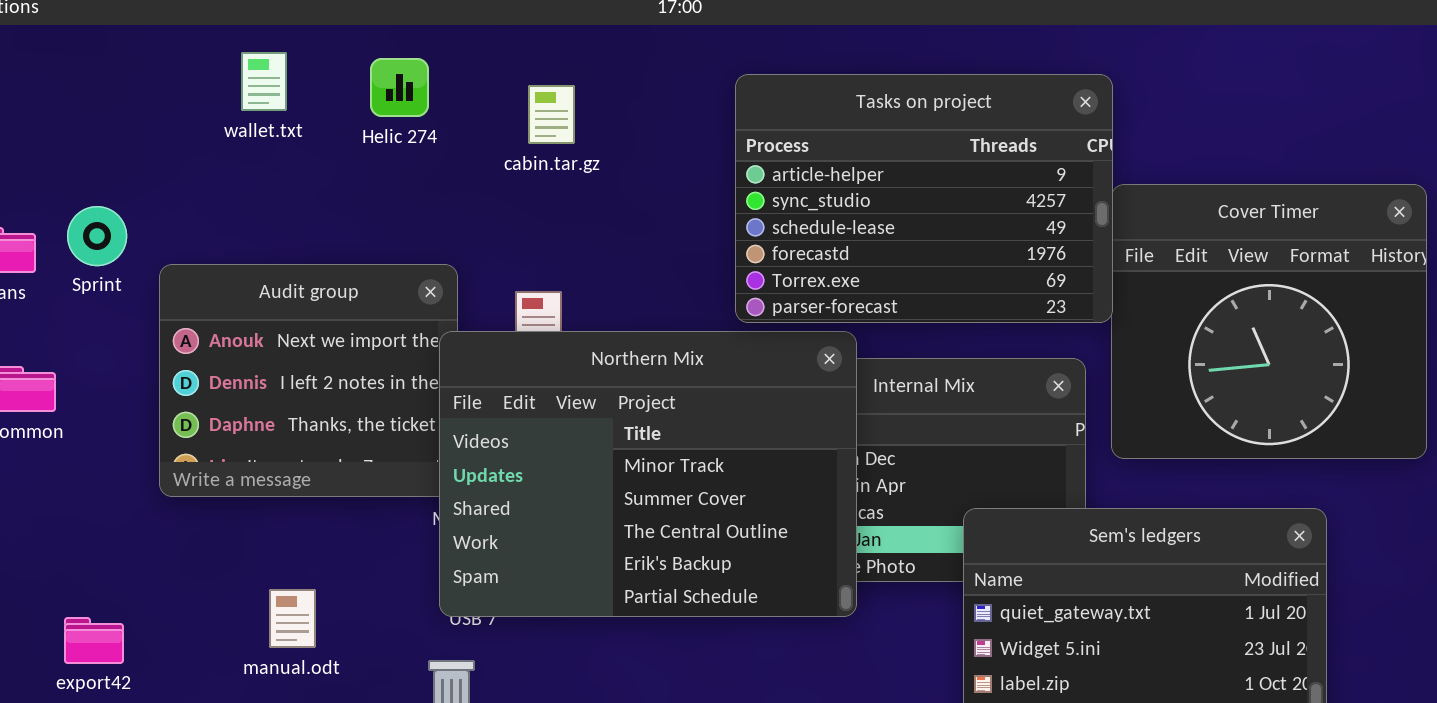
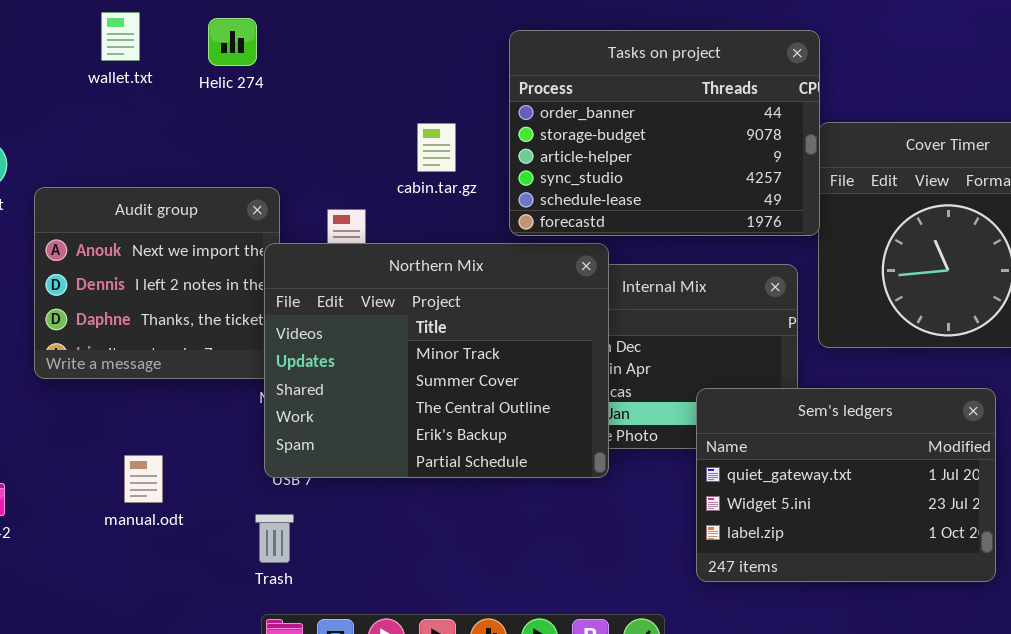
Tasks on project: [735,74,1113,323] -> [509,30,820,236], scrolled up 2 rows
cabin.tar.gz: [528,85,575,144] -> [417,123,456,172], moved

